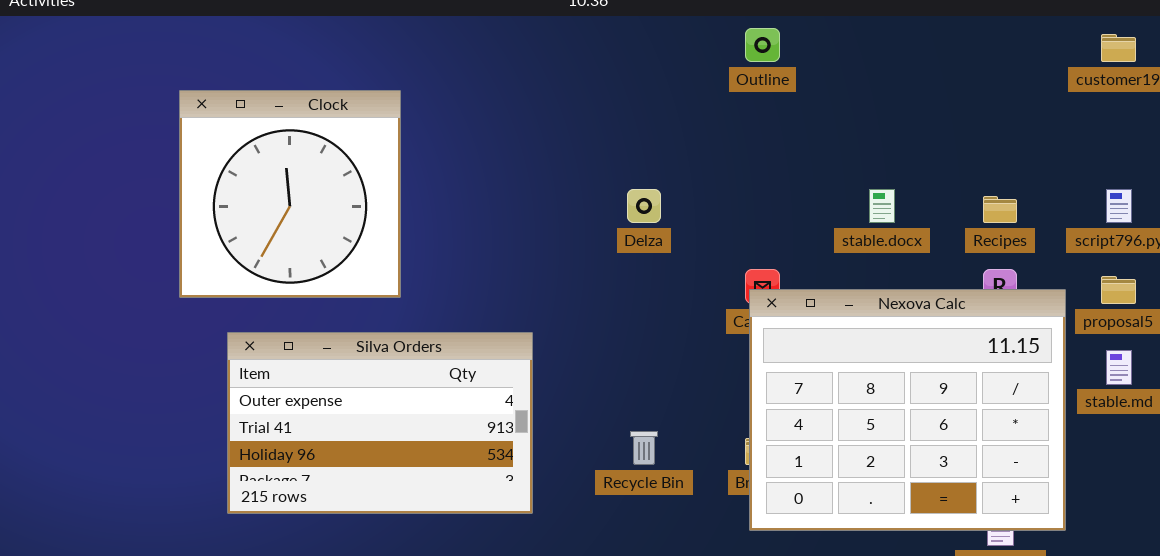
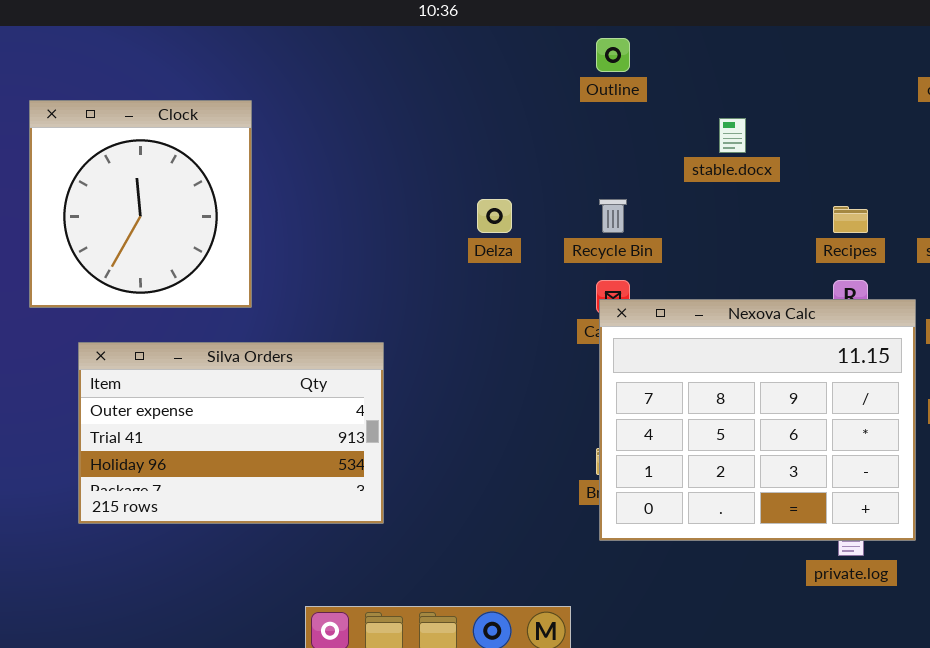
stable.docx: [869,189,895,223] -> [719,118,746,153], moved
Recycle Bin: [630,431,658,465] -> [599,199,627,233], moved

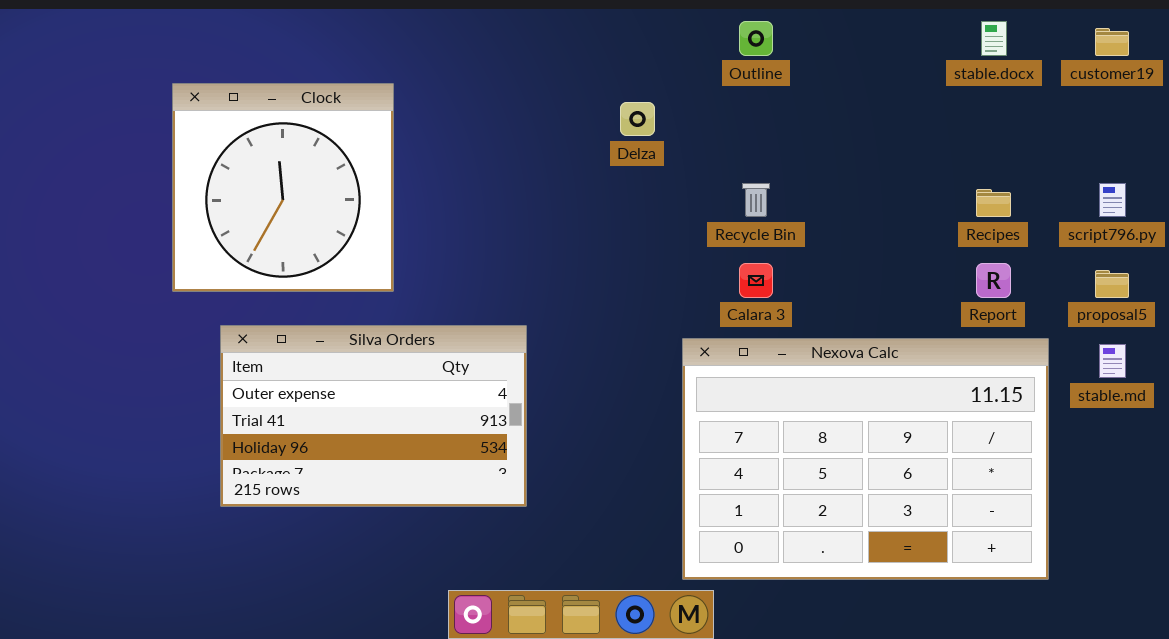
stable.docx: [719,118,746,153] -> [981,21,1007,56], moved
Delza: [477,199,512,233] -> [620,102,655,136], moved
Nexova Calc: [599,299,916,541] -> [682,338,1049,580], moved, resized

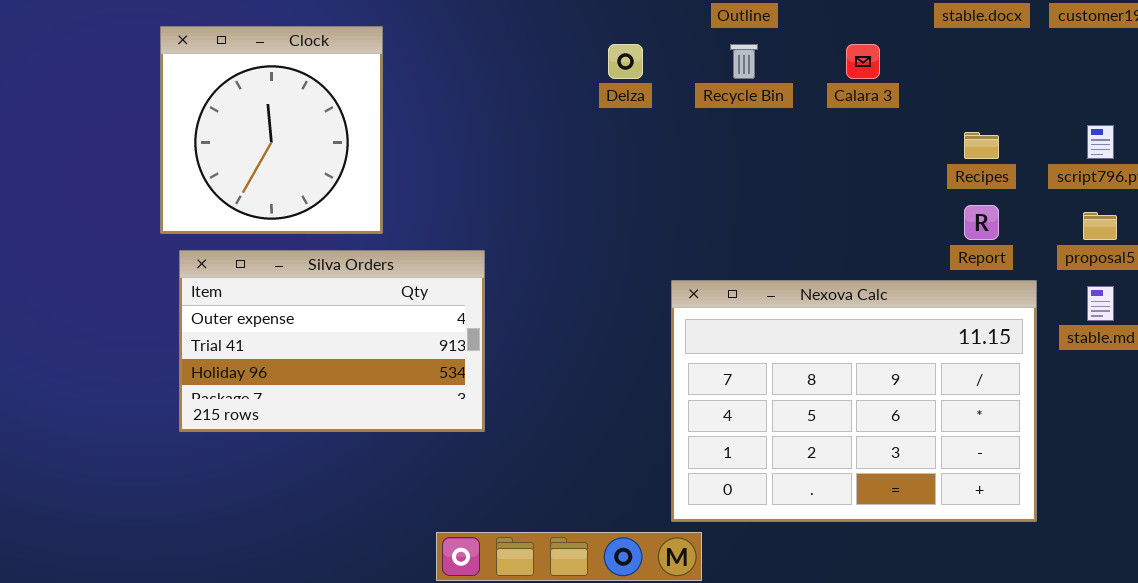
Recycle Bin: [742,183,770,217] -> [730,44,758,79], moved
Calara 3: [739,263,773,298] -> [846,44,880,79], moved
Silva Orders: [220,325,527,507] -> [179,250,485,432], moved

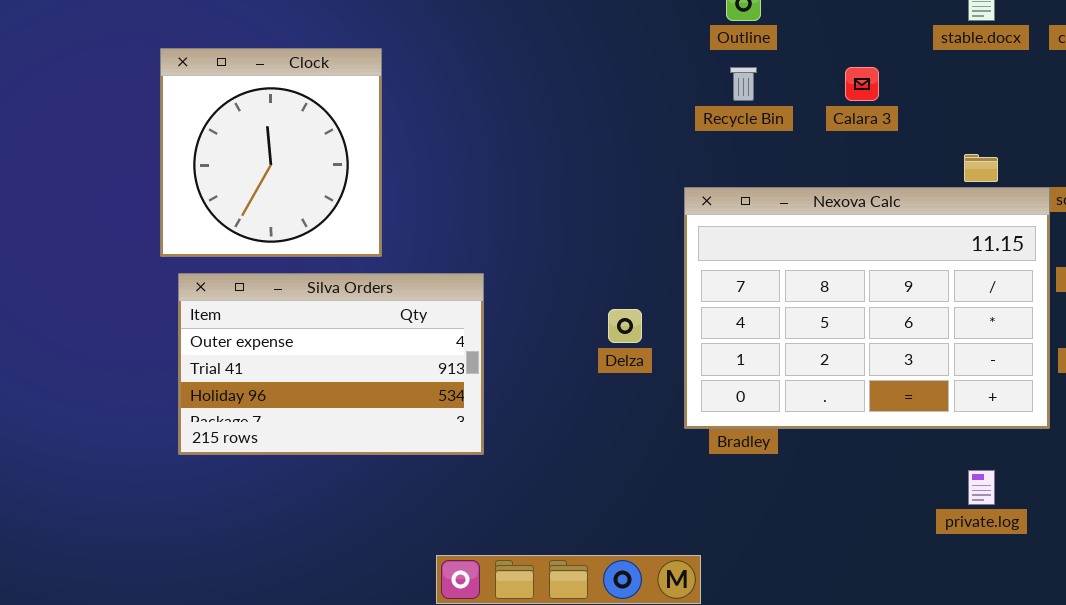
Delza: [608,44,643,79] -> [608,309,642,343], moved
Nexova Calc: [671,280,1037,522] -> [684,187,1050,429], moved

